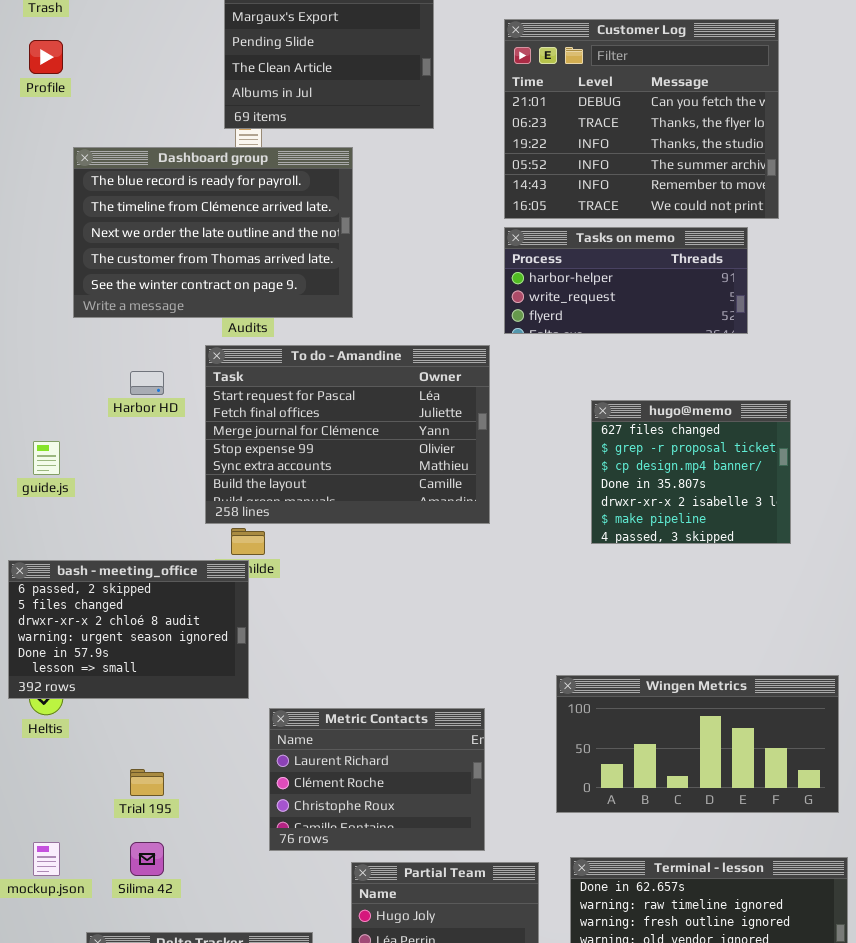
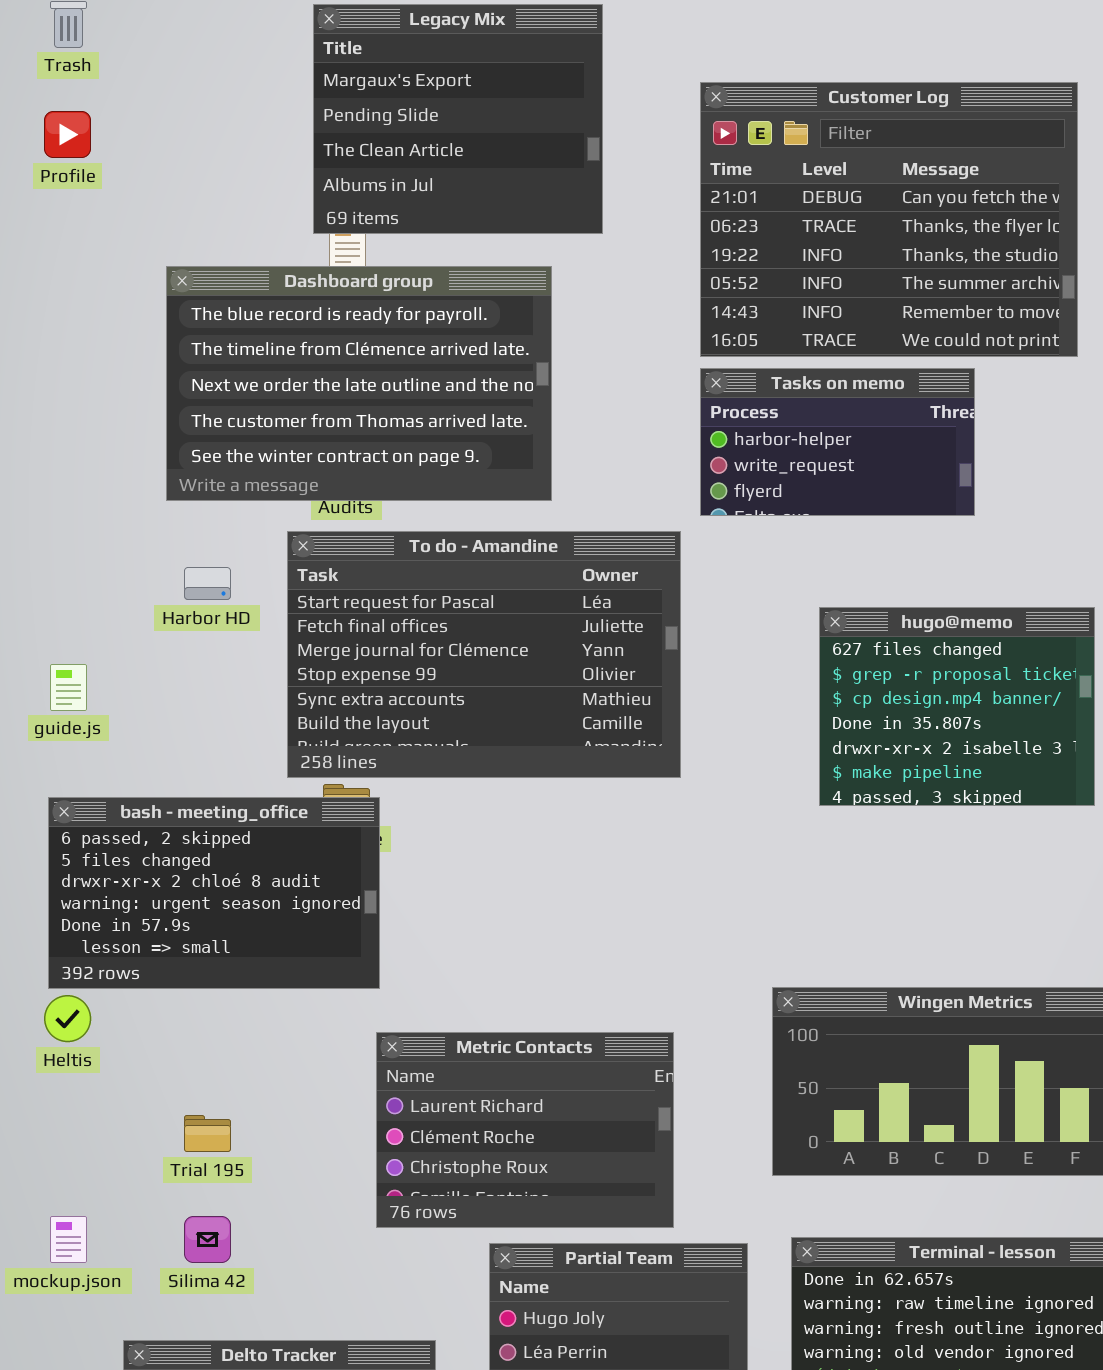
Dashboard group: [73,147,353,318] -> [166,266,552,501], moved
Tasks on memo: [504,227,748,334] -> [700,368,975,516], resized
bash - meeting_office: [8,560,249,699] -> [48,797,380,989], moved

